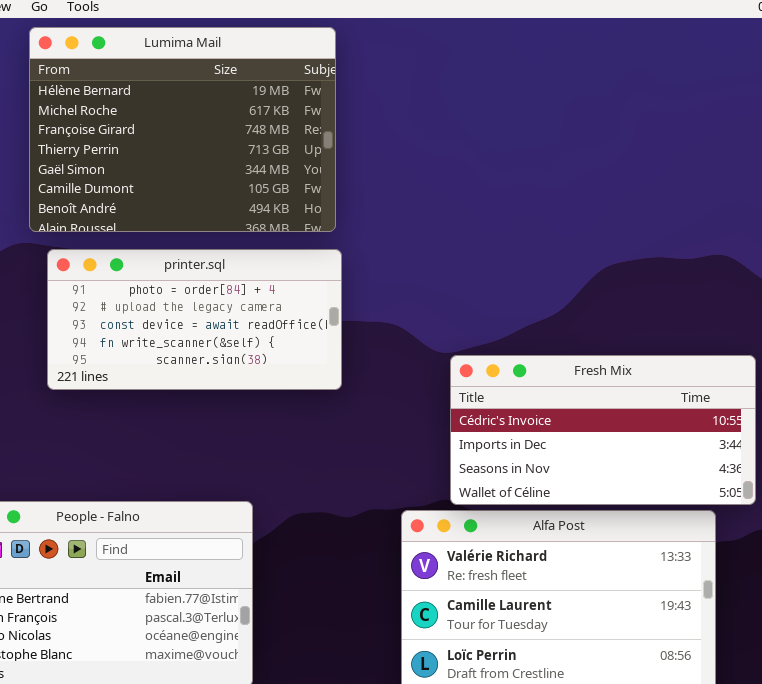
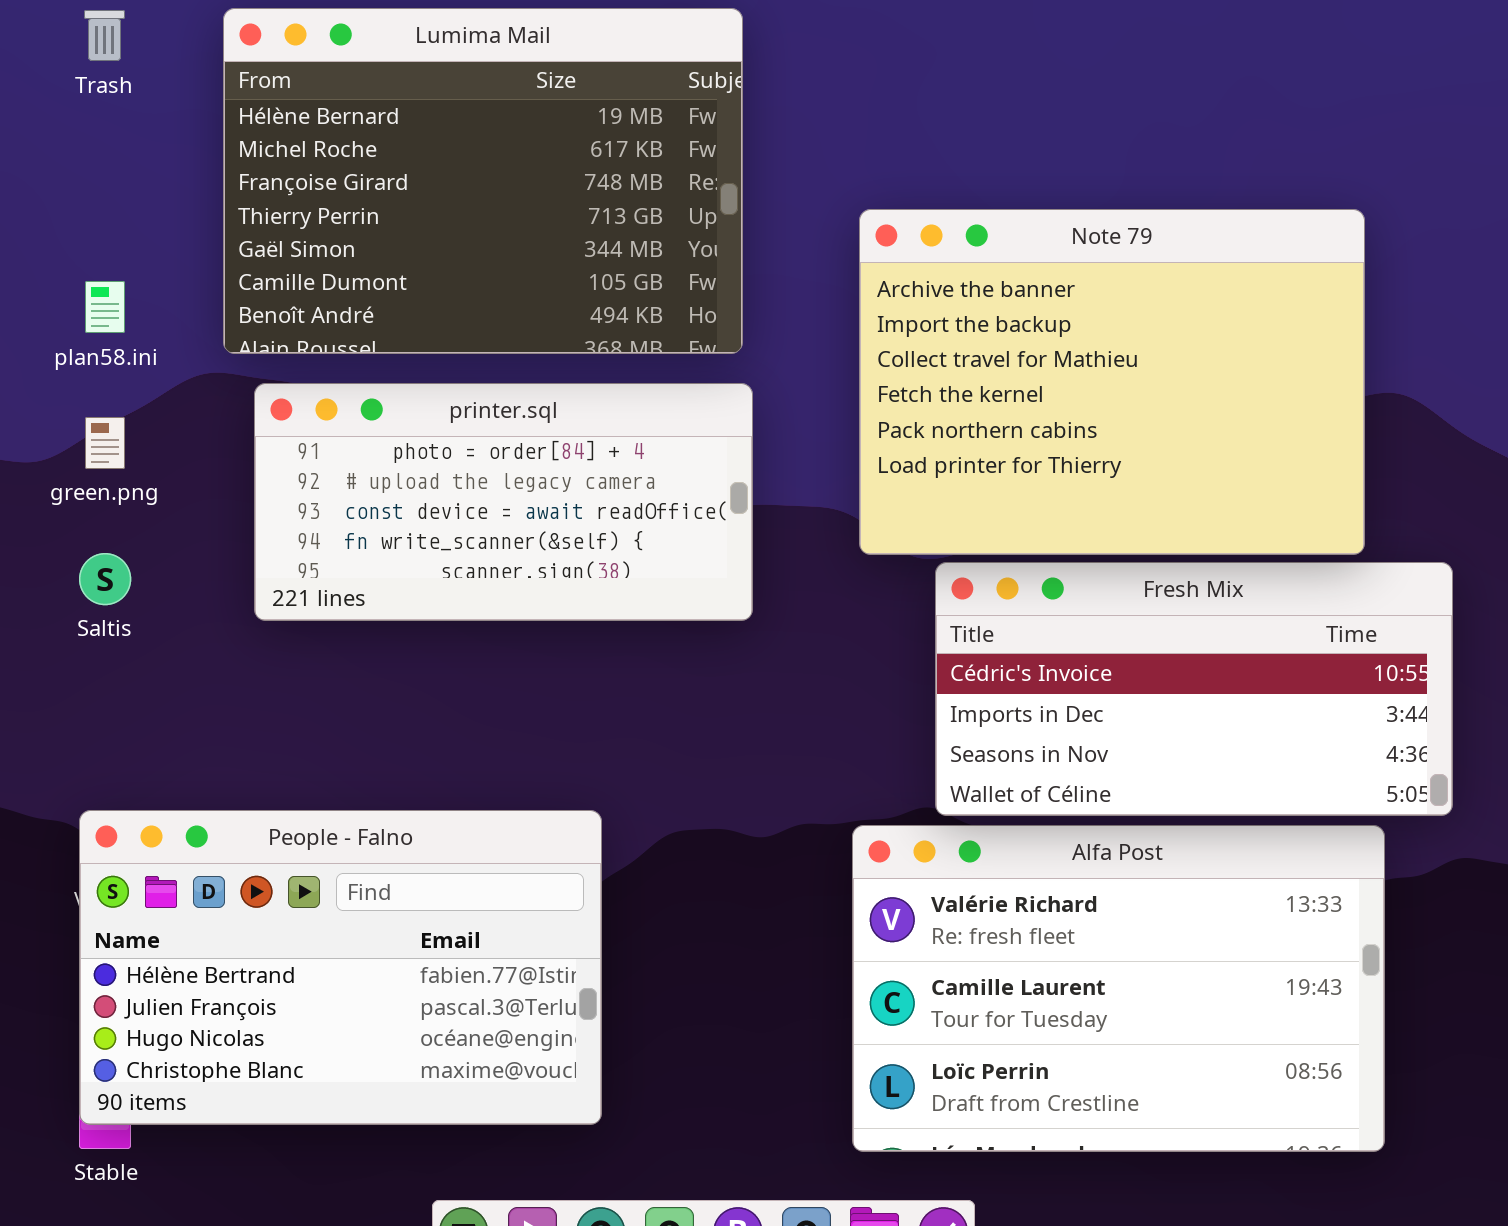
Note 79: none -> [859,209,1365,555], opened

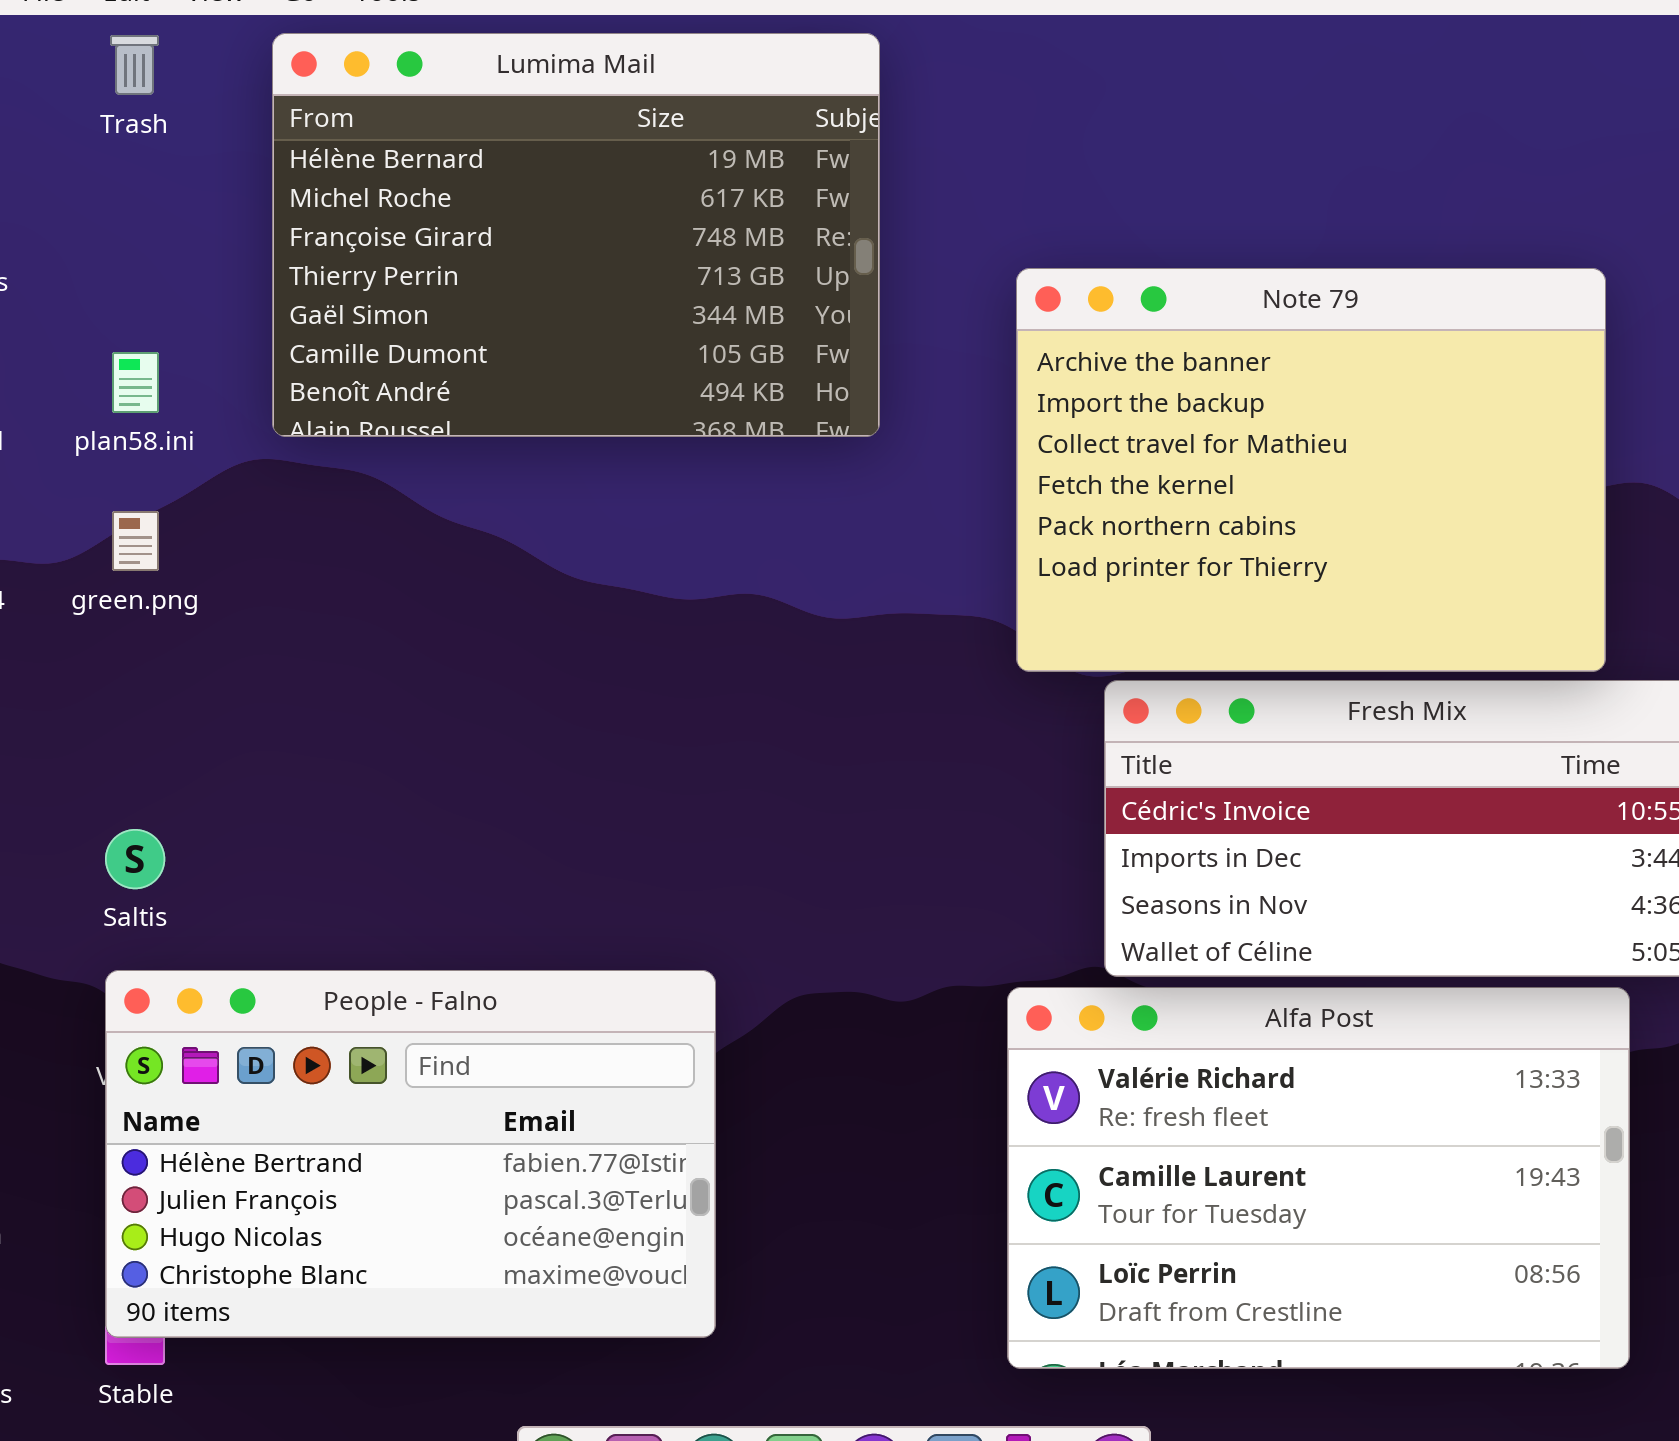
printer.sql: [254,383,753,621] -> none, closed
Saltis: [79,553,131,605] -> [105,829,165,889], moved

